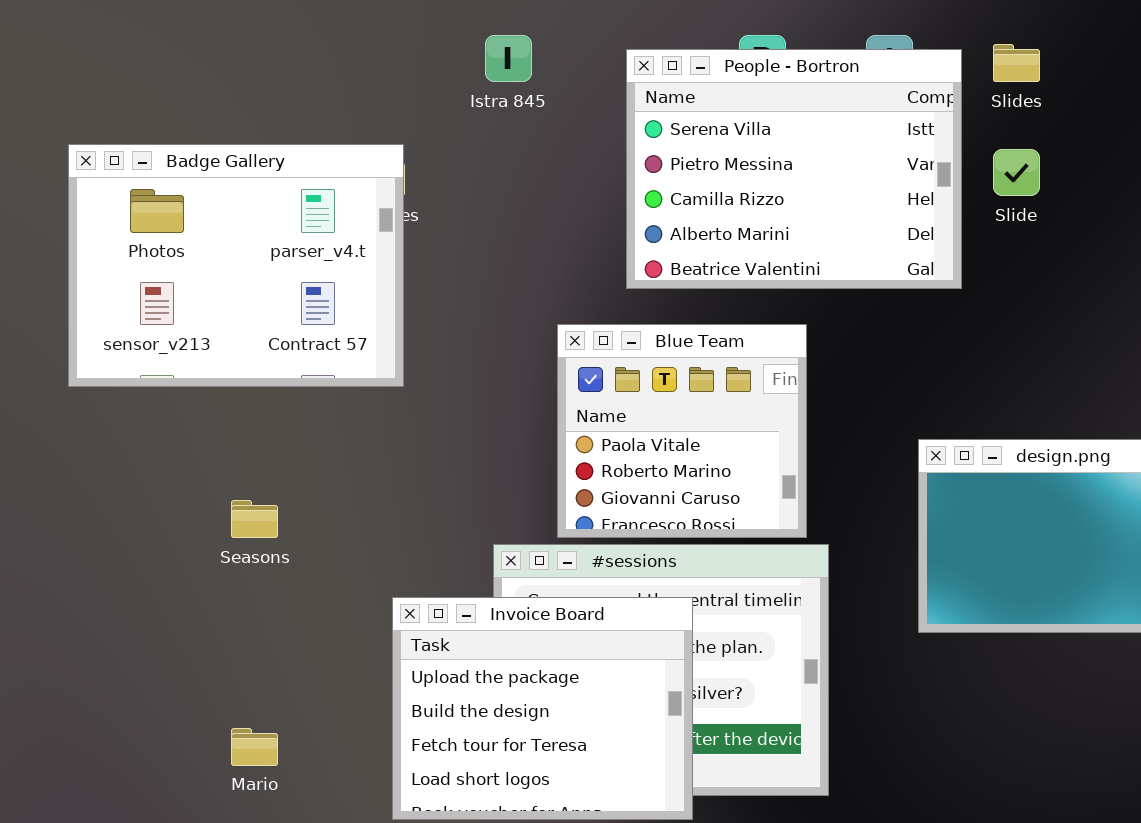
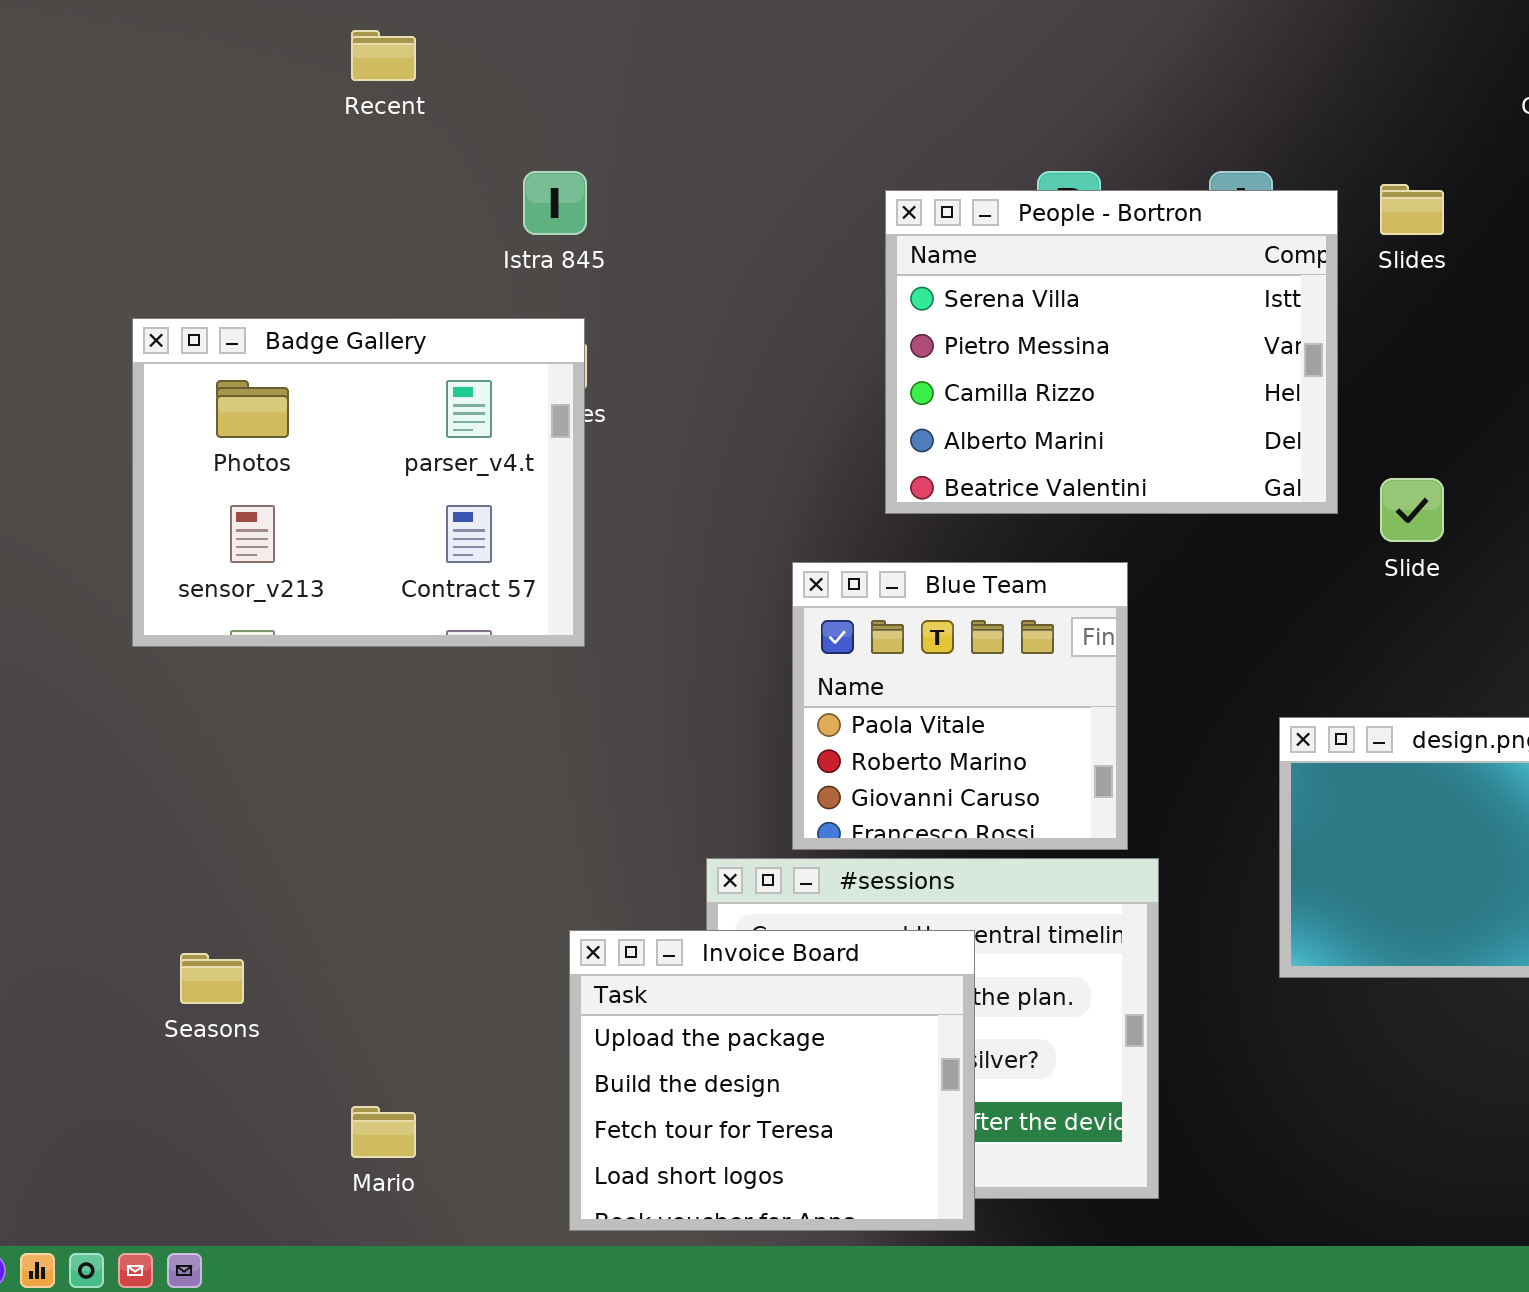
Istra 845: [485,35,532,82] -> [523,171,587,235], moved
Slide: [993,149,1040,196] -> [1380,478,1444,542], moved
Seasons: [231,500,278,538] -> [180,953,244,1004], moved

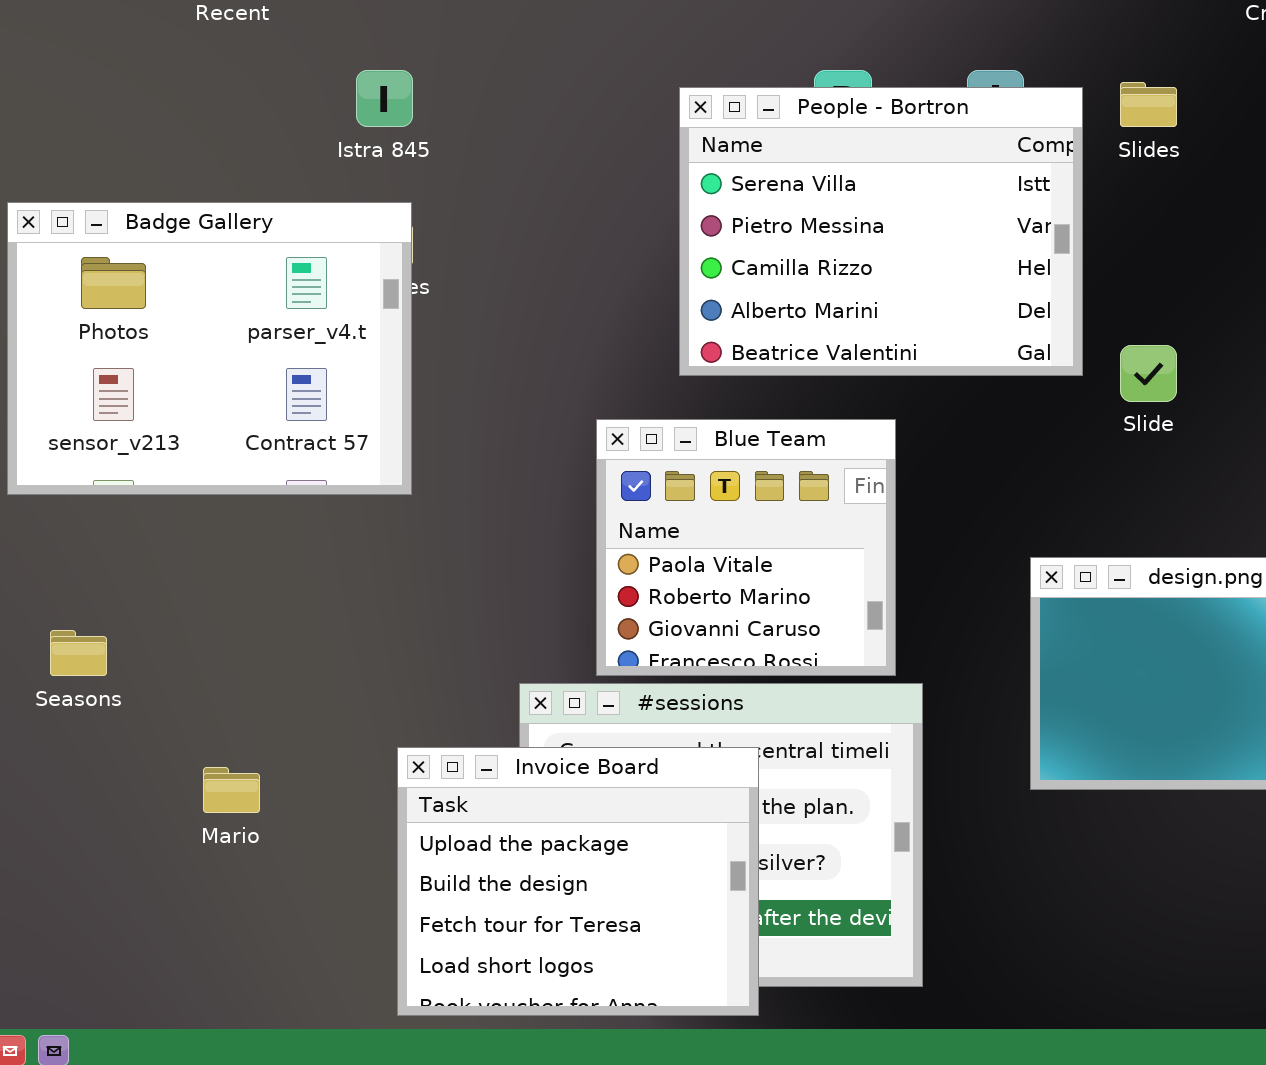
Seasons: [180,953,244,1004] -> [50,630,107,676], moved
Mario: [351,1106,416,1158] -> [203,767,260,813], moved

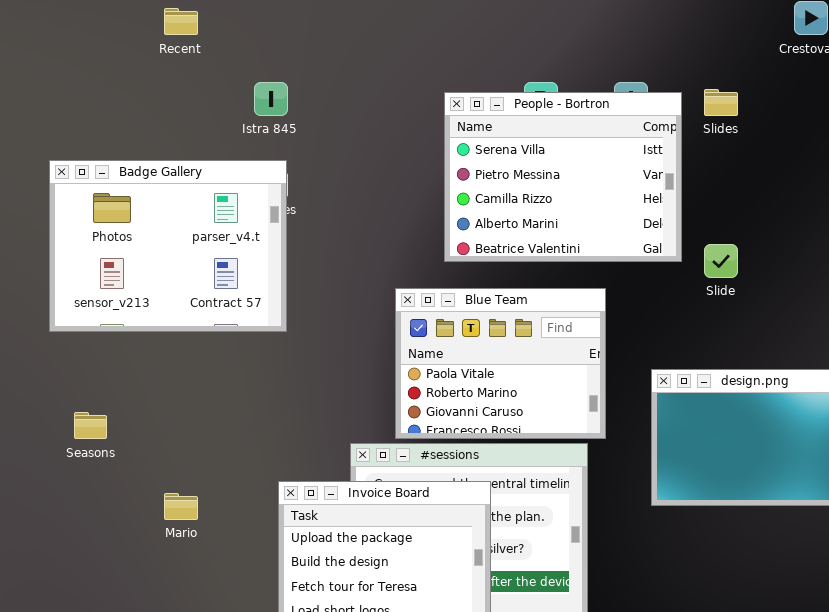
Blue Team: [596,419,896,676] -> [395,288,606,439], resized

